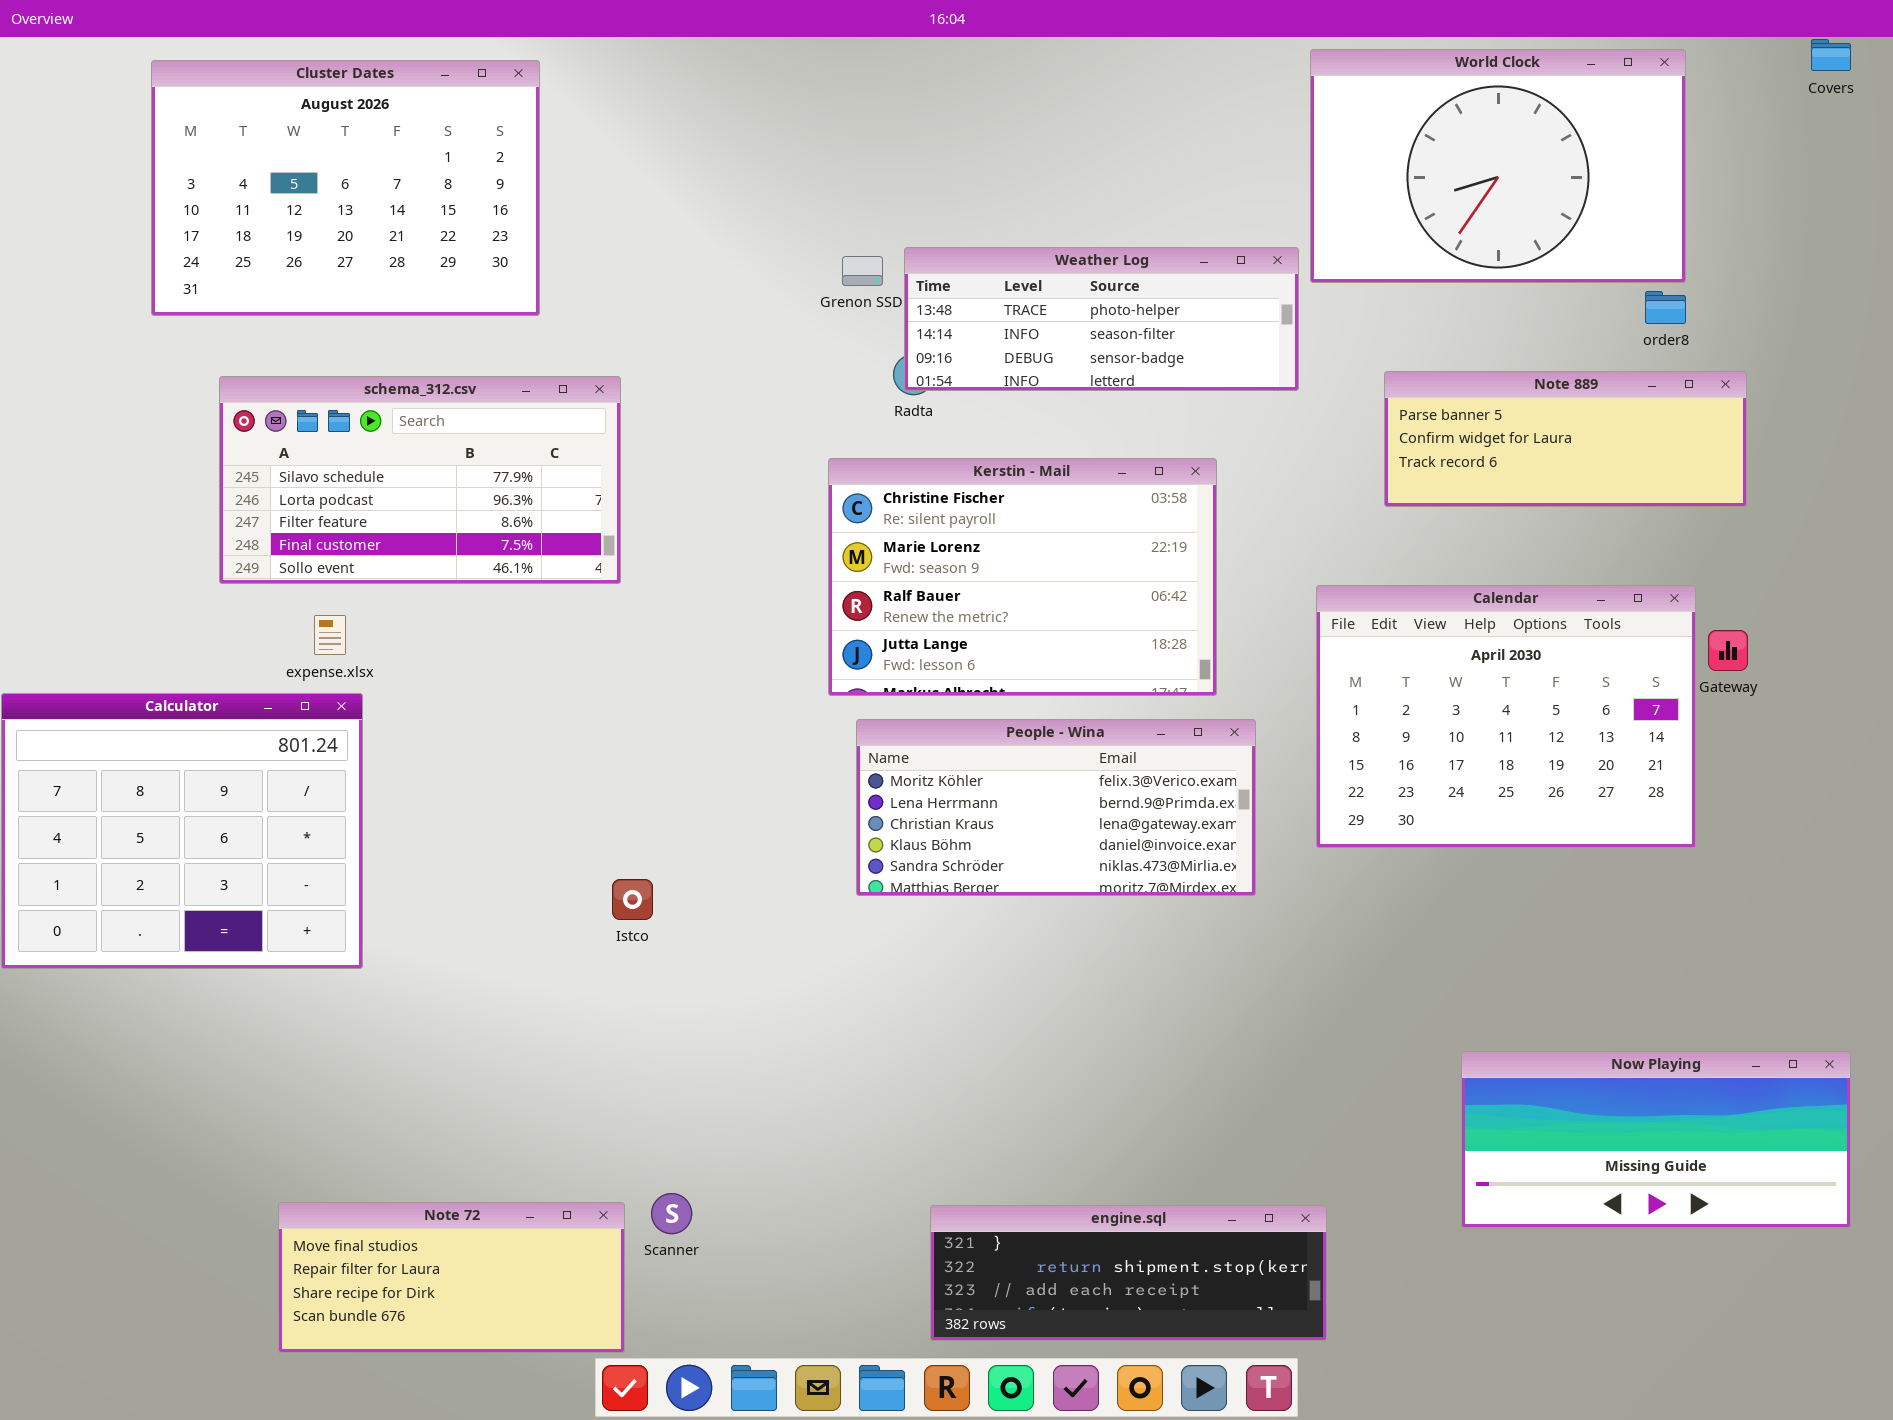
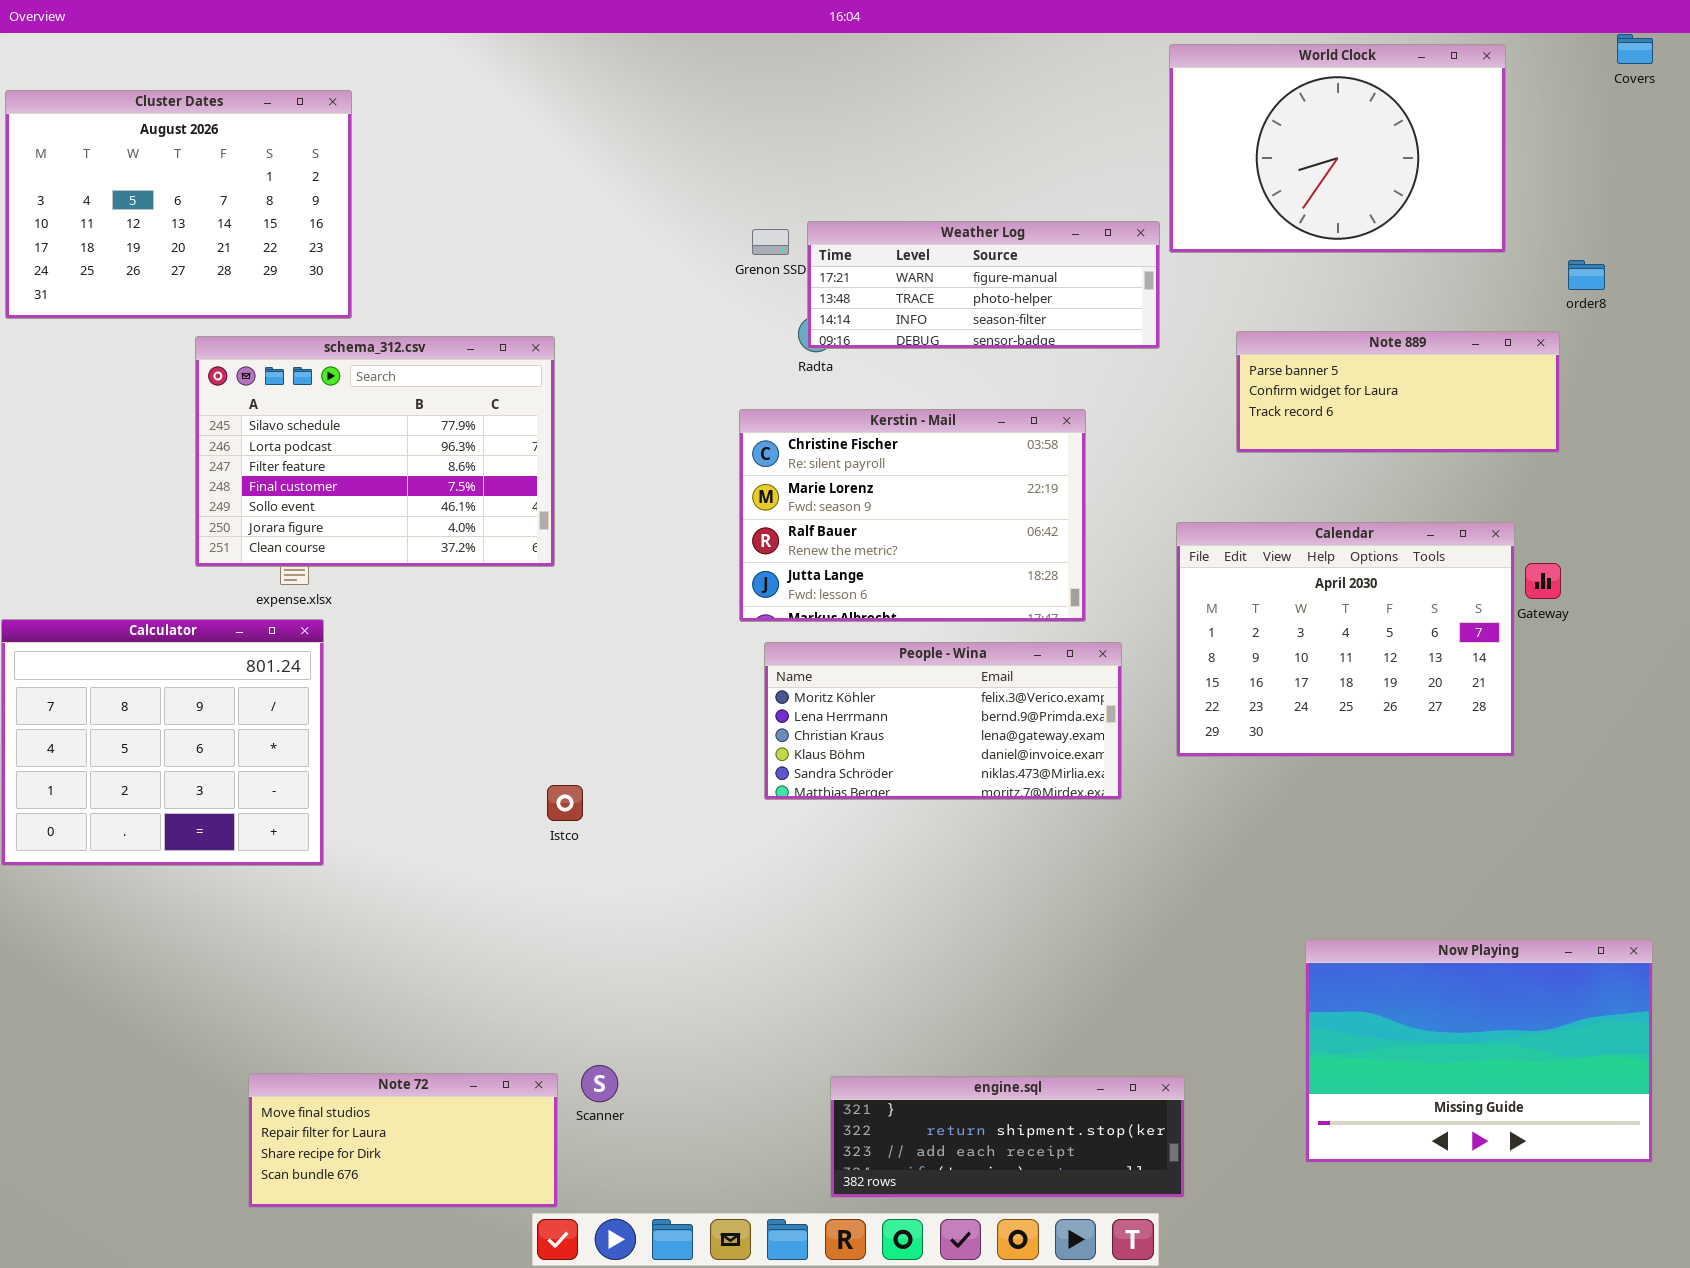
Cluster Dates: [151,60,540,316] -> [5,90,352,319], moved
Weather Log: [904,247,1299,391] -> [807,221,1160,349], scrolled up 1 row
order8: [1645,291,1686,324] -> [1568,260,1605,290], moved
schema_312.csv: [219,376,621,584] -> [195,336,555,567], resized
Now Playing: [1461,1051,1851,1228] -> [1305,939,1653,1163], resized

